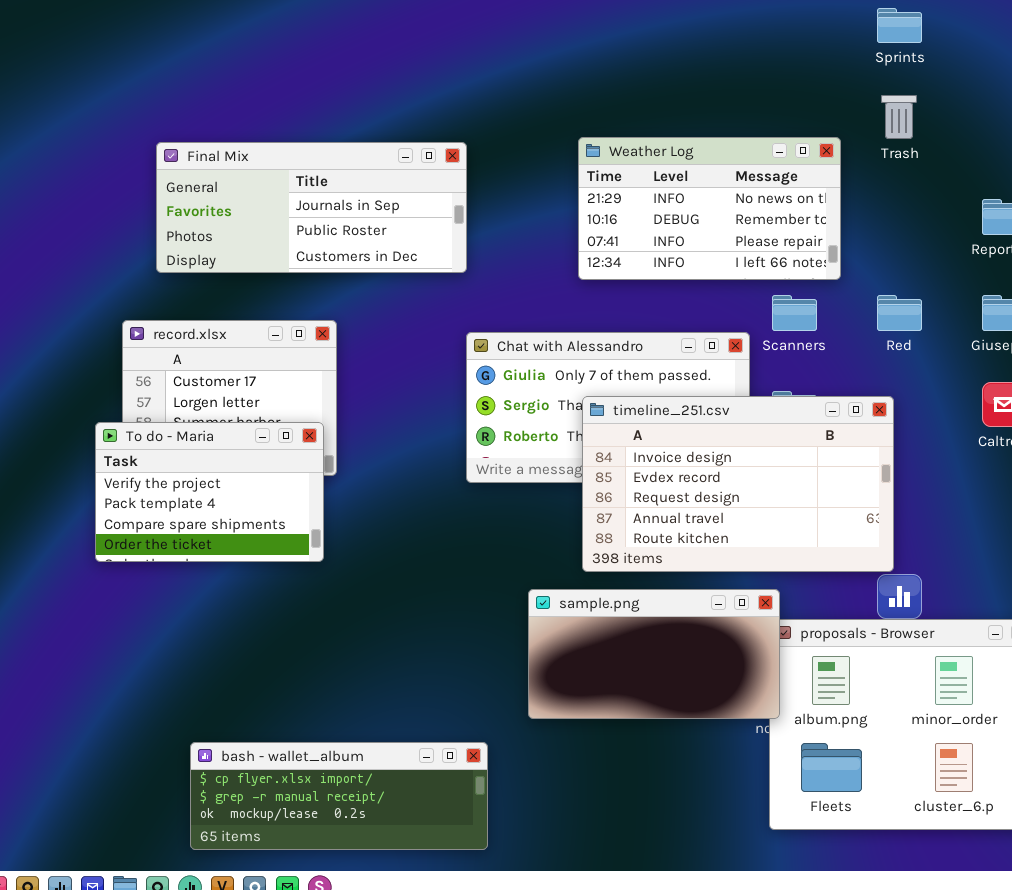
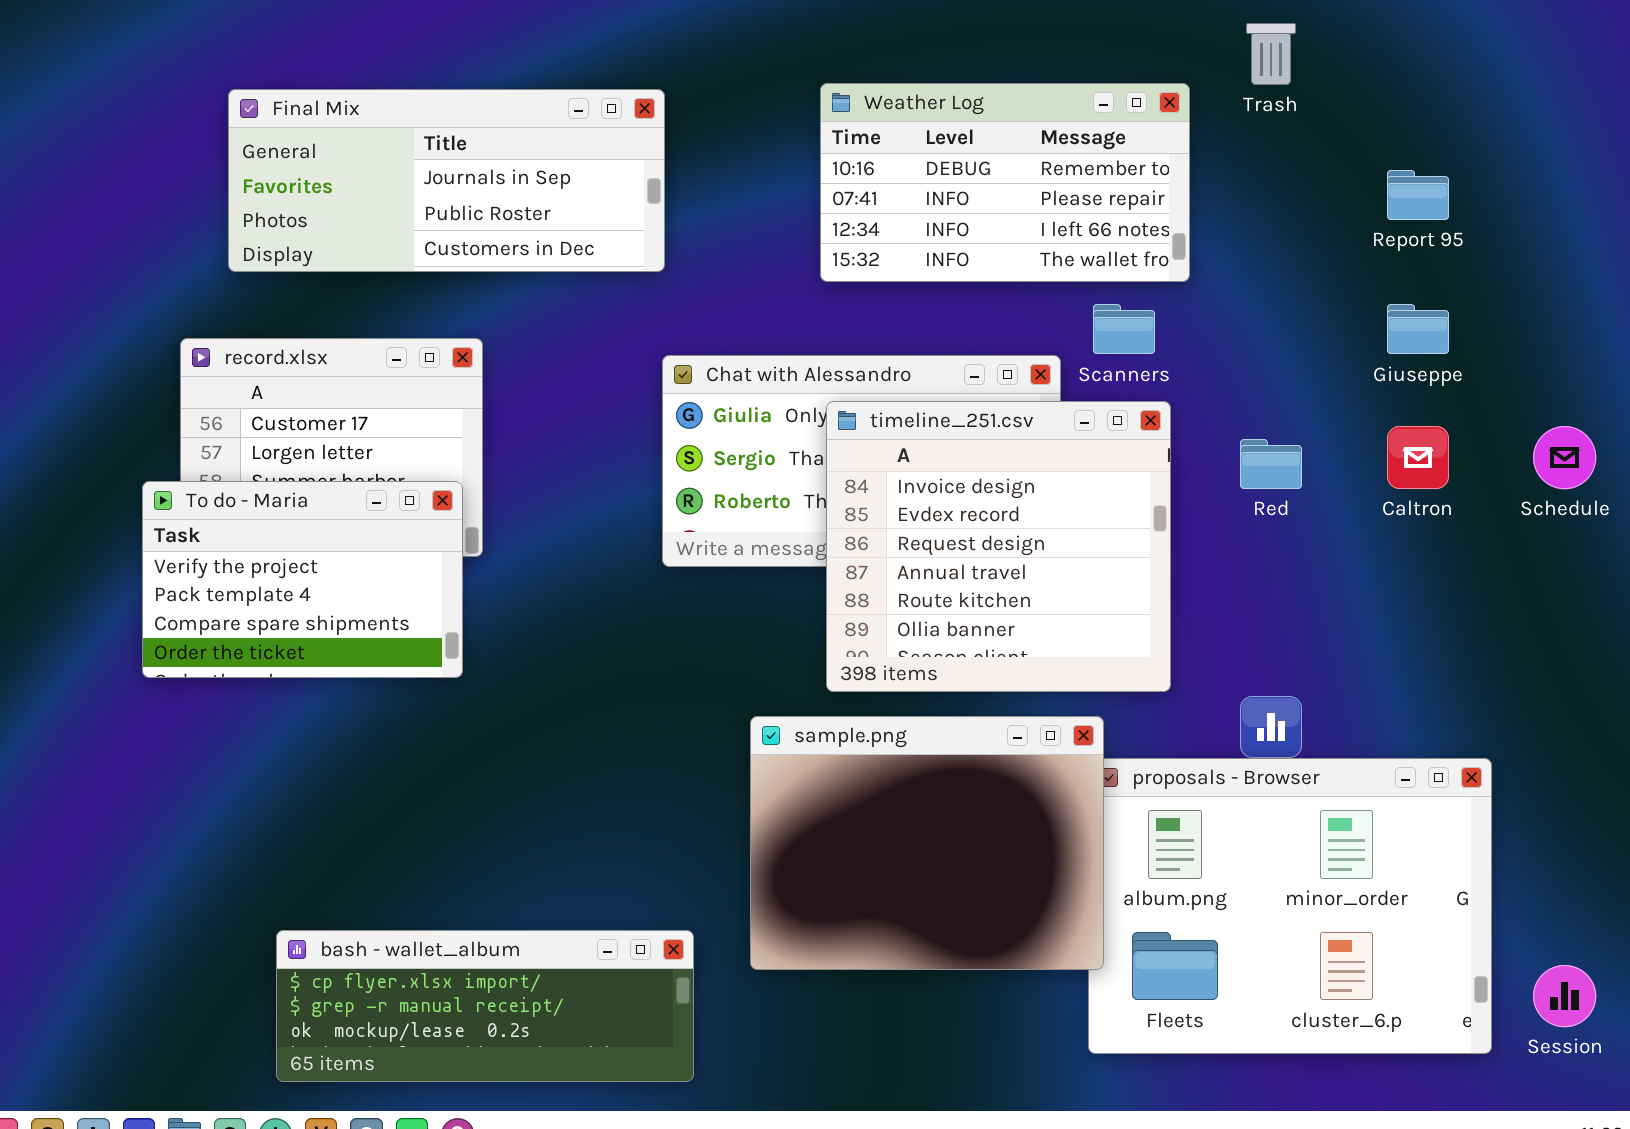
Weather Log: [578,137,841,280] -> [820,83,1190,282], scrolled down 1 row
Red: [877,295,922,331] -> [1240,439,1302,489], moved
timeline_251.csv: [582,396,894,572] -> [826,401,1171,692], resized
sample.png: [528,589,780,719] -> [750,716,1104,970], resized

